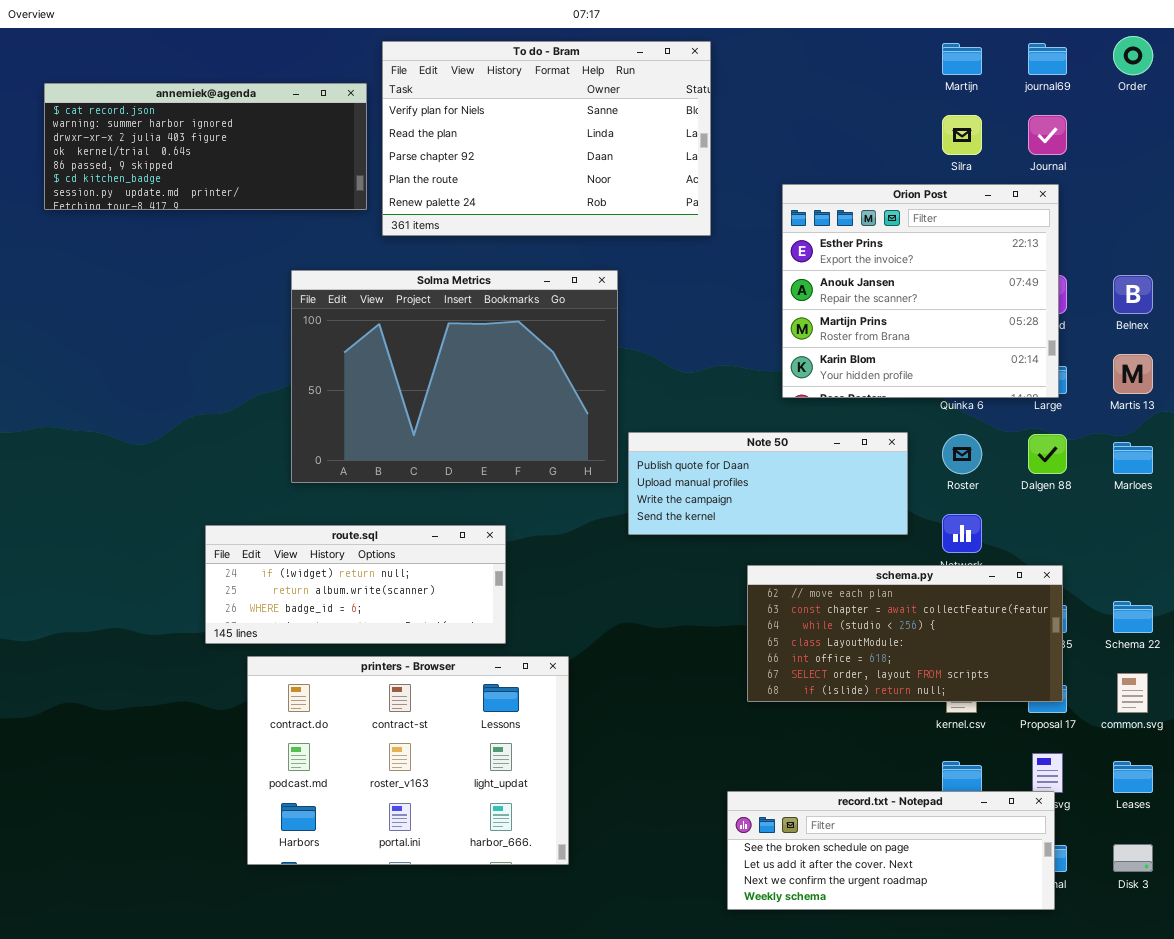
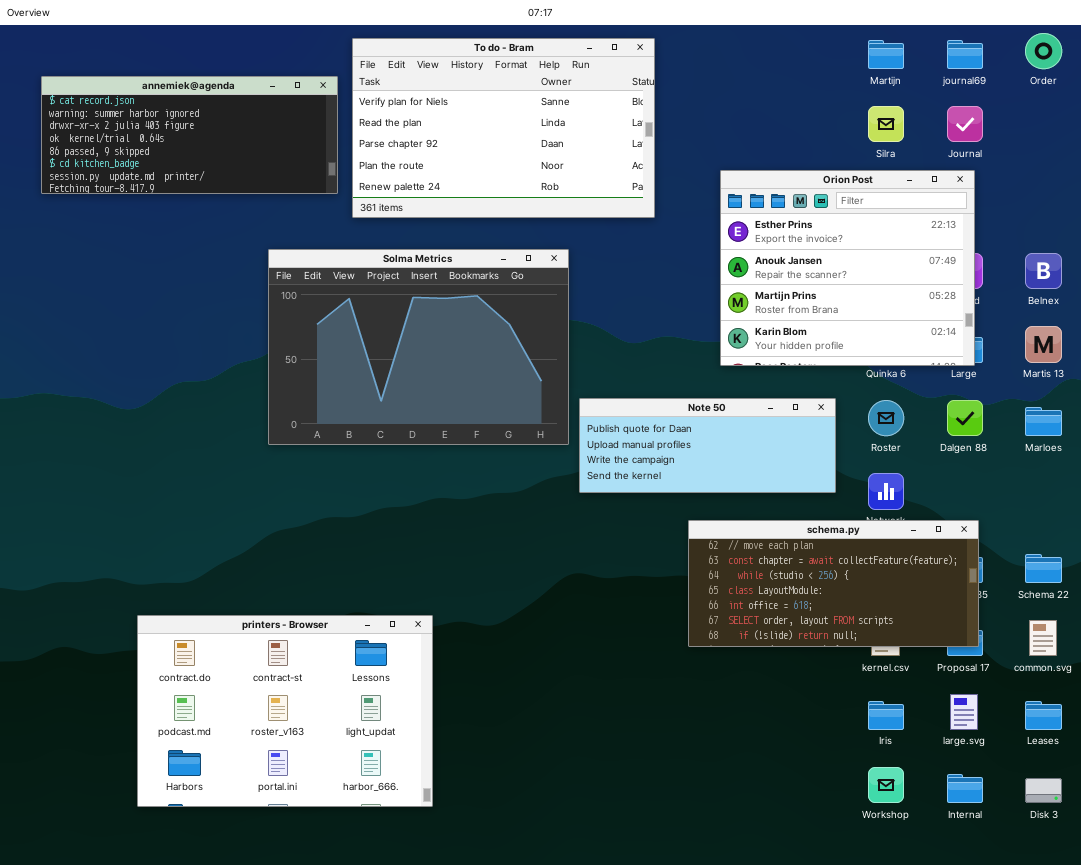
route.sql: [205,525,506,644] -> none, closed
printers - Browser: [247,656,569,865] -> [137,615,433,807], moved
record.txt - Notepad: [727,791,1055,910] -> none, closed

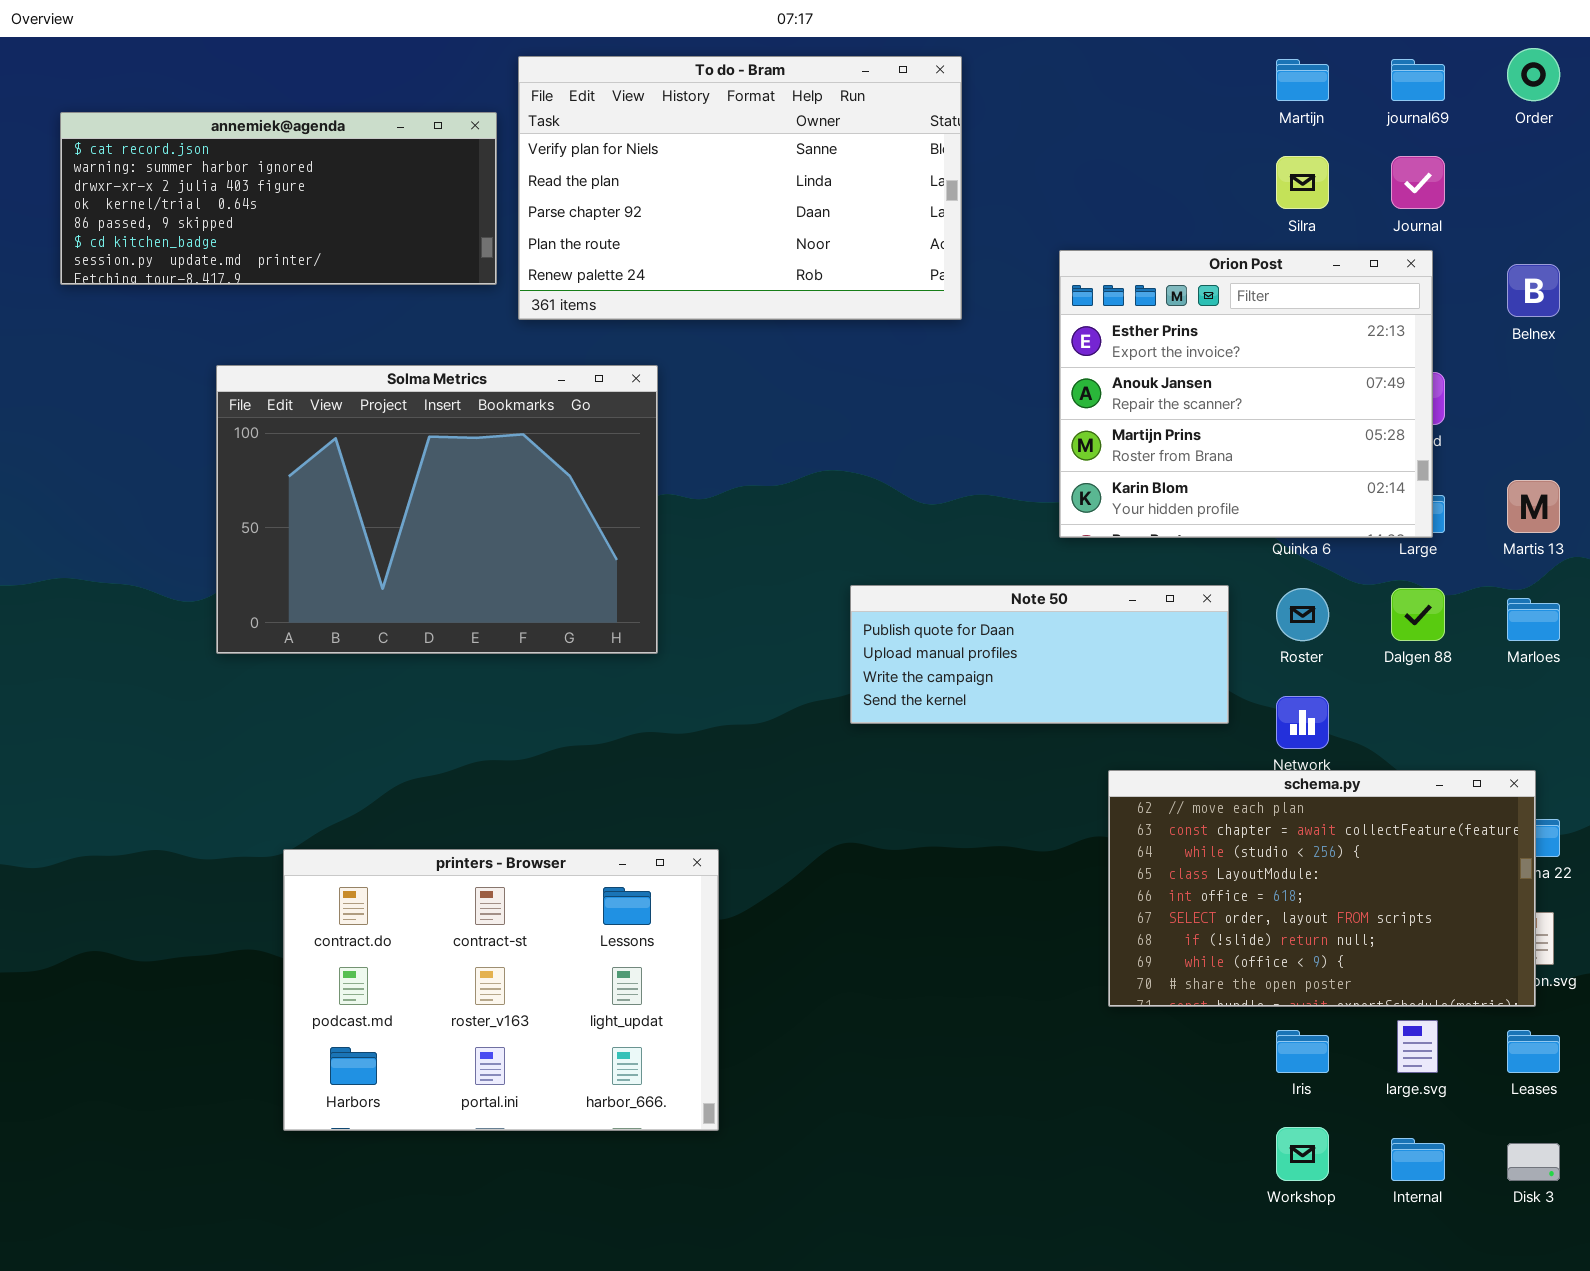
Solma Metrics: [268,249,569,445] -> [216,365,658,654], moved
Belnex: [1025,253,1062,289] -> [1507,264,1560,317], moved
schema.py: [688,520,979,647] -> [1108,770,1536,1007], moved, resized
printers - Browser: [137,615,433,807] -> [283,849,719,1131], moved

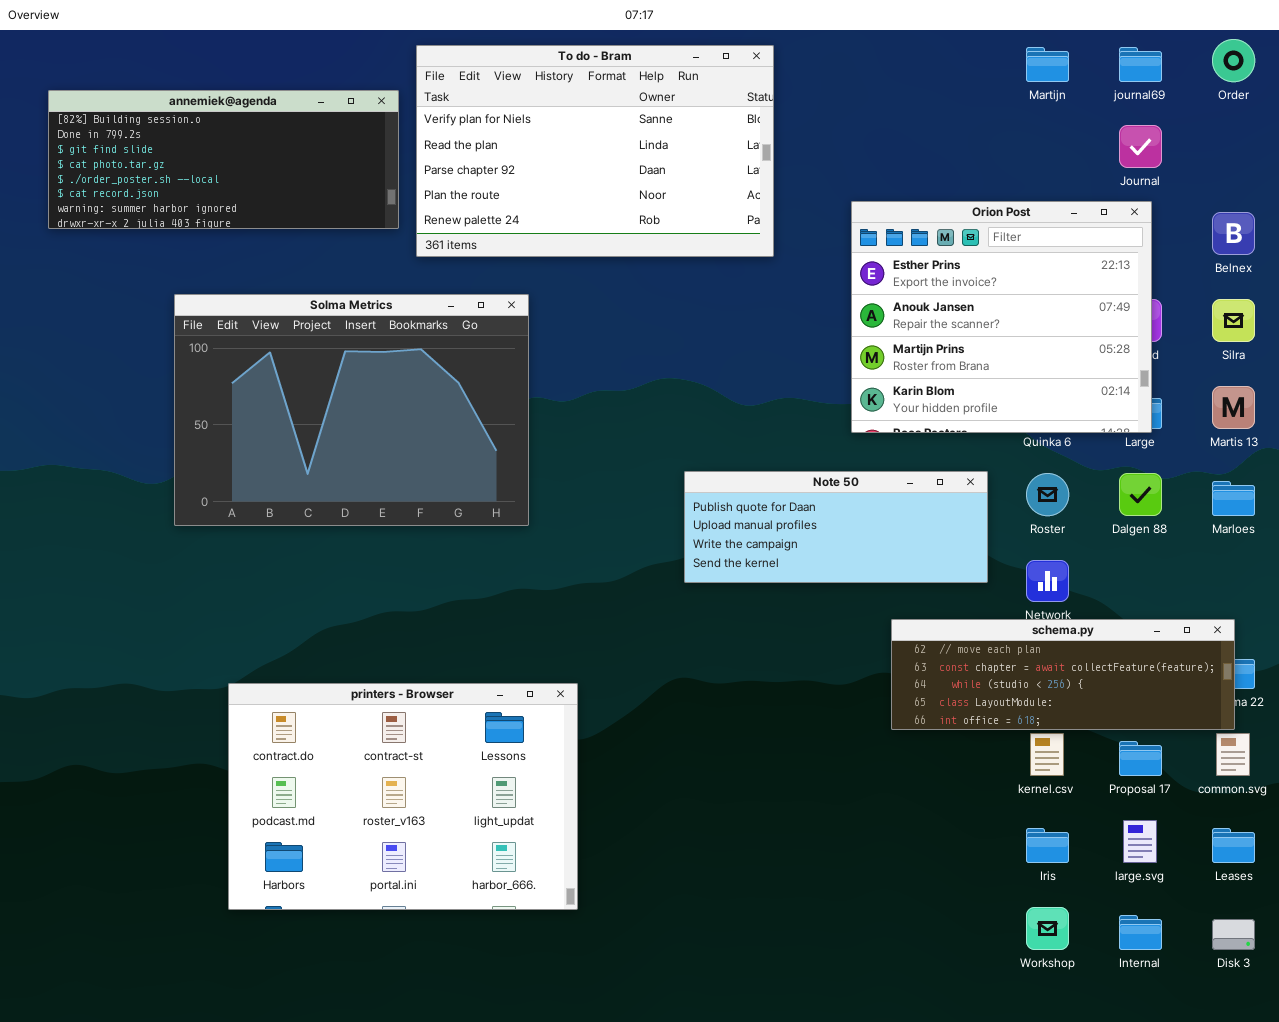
annemiek@agenda: [60,112,497,285] -> [48,90,399,229], scrolled up 5 rows
Silra: [1276,156,1329,209] -> [1212,299,1255,342], moved
schema.py: [1108,770,1536,1007] -> [891,619,1235,730], resized

